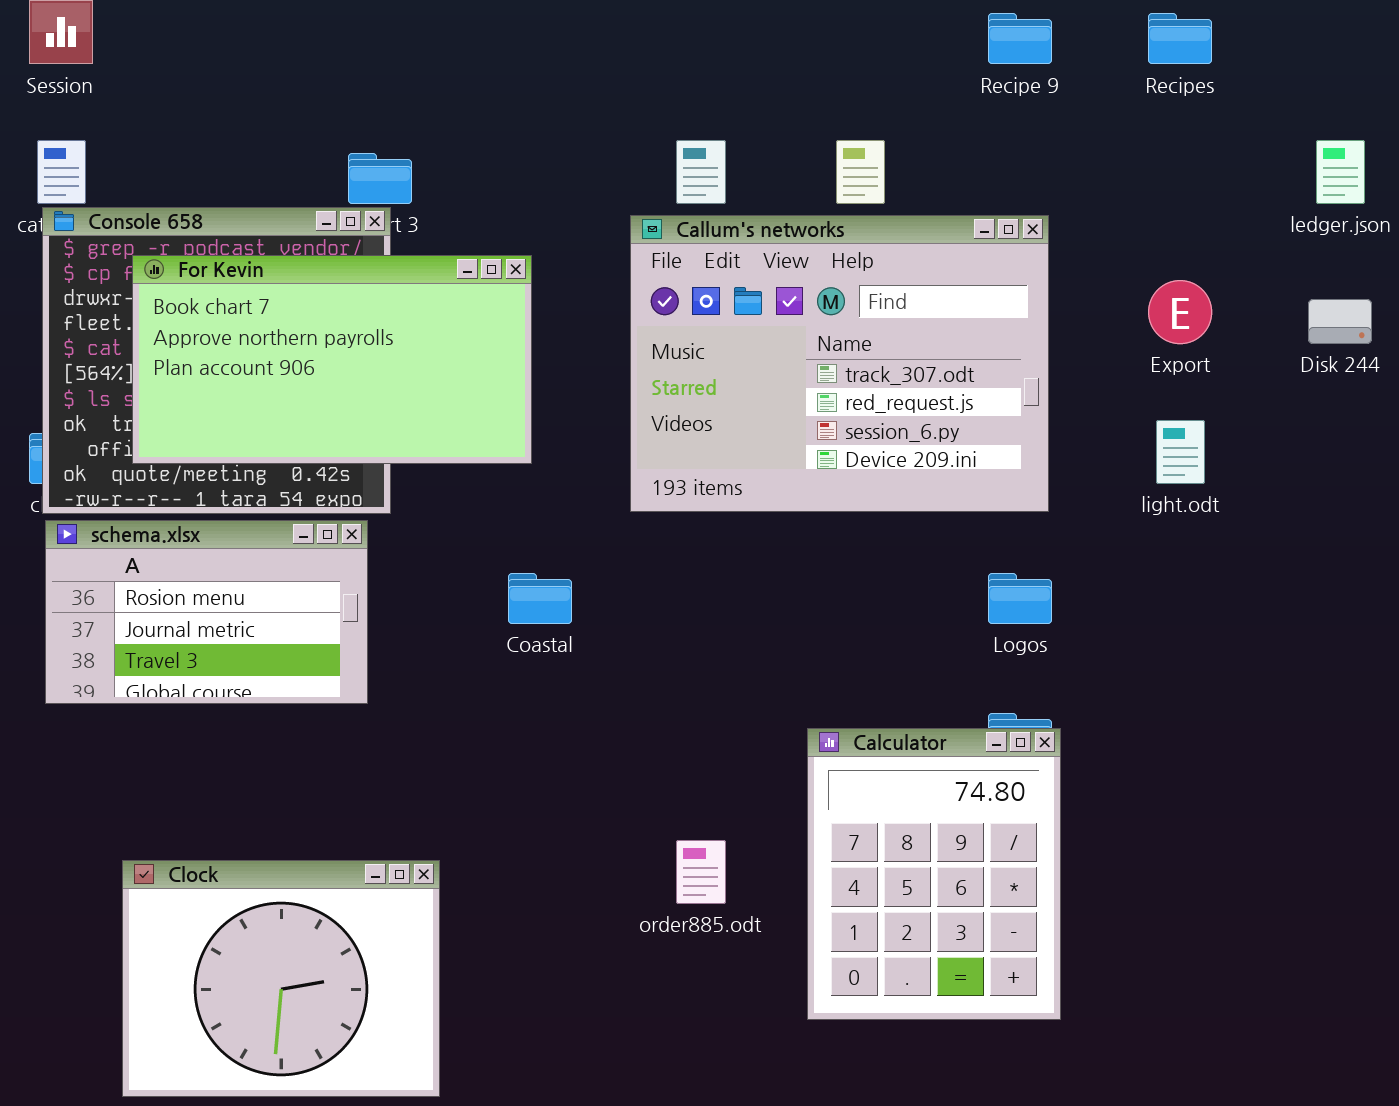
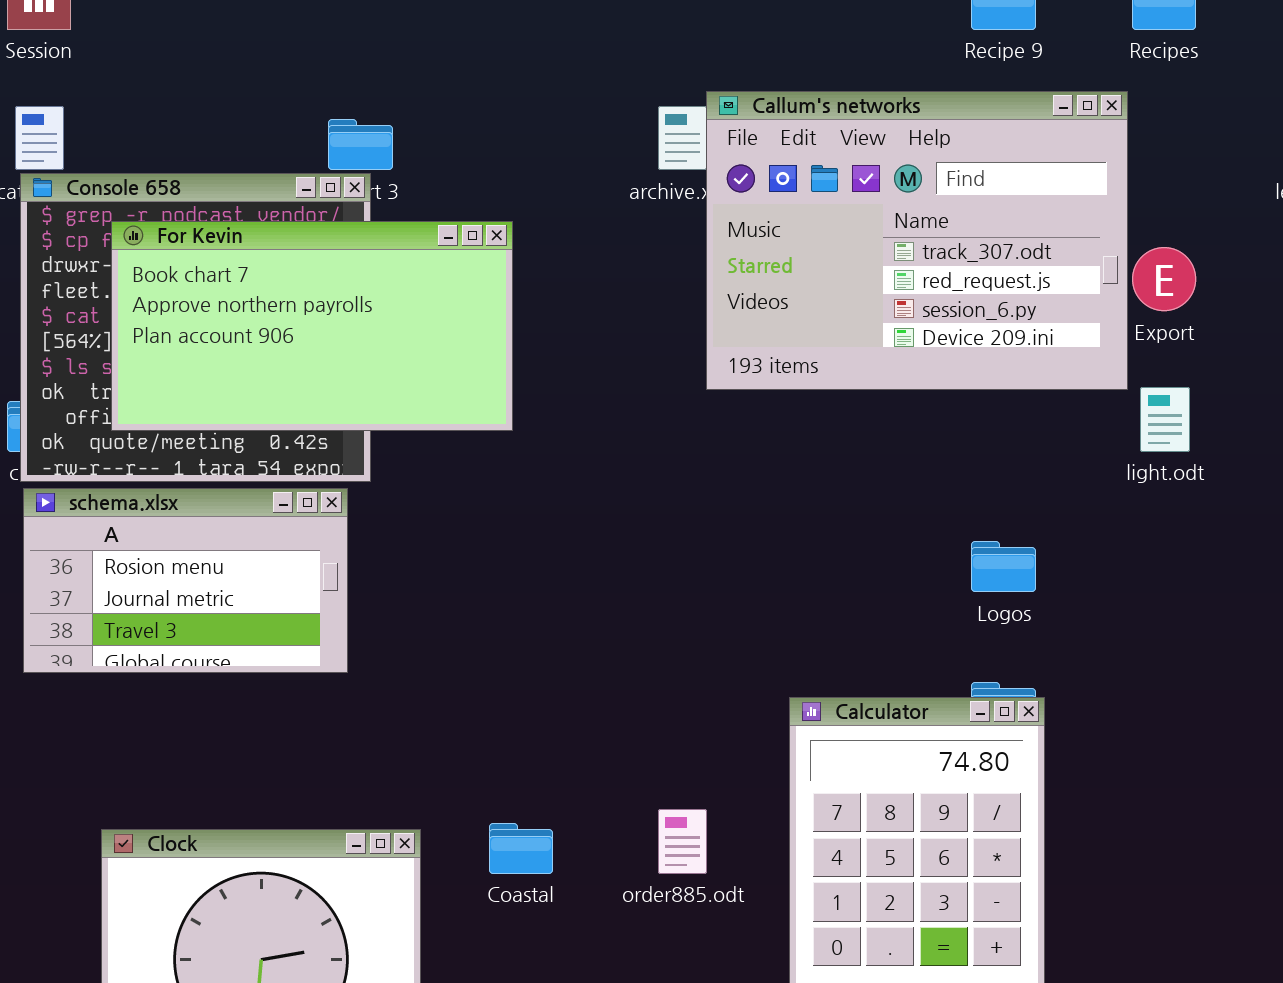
Callum's networks: [630,215,1049,512] -> [706,91,1128,390], moved
Coastal: [508,573,572,624] -> [489,823,553,874], moved

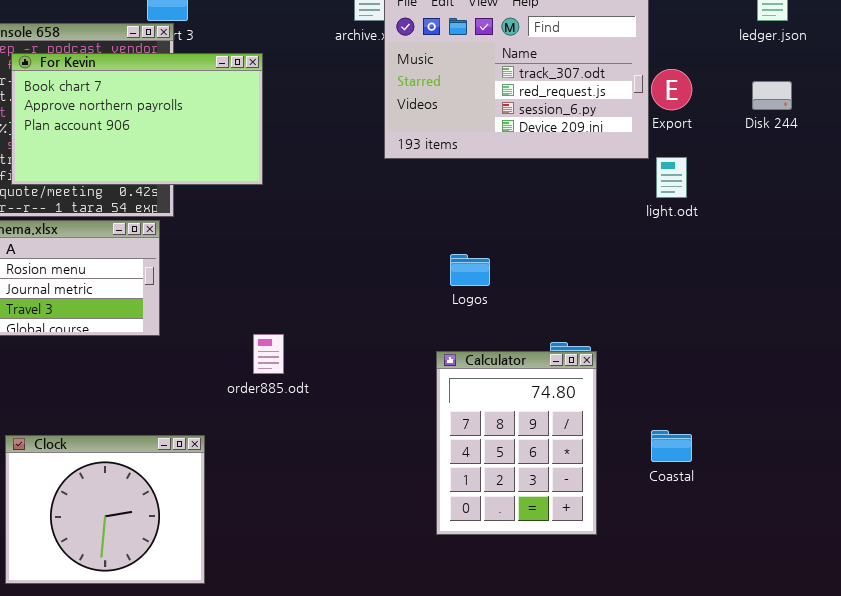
Logos: [971,541,1036,592] -> [450,254,490,286], moved
order885.odt: [658,809,707,874] -> [253,334,284,374], moved
Coastal: [489,823,553,874] -> [651,430,692,462], moved

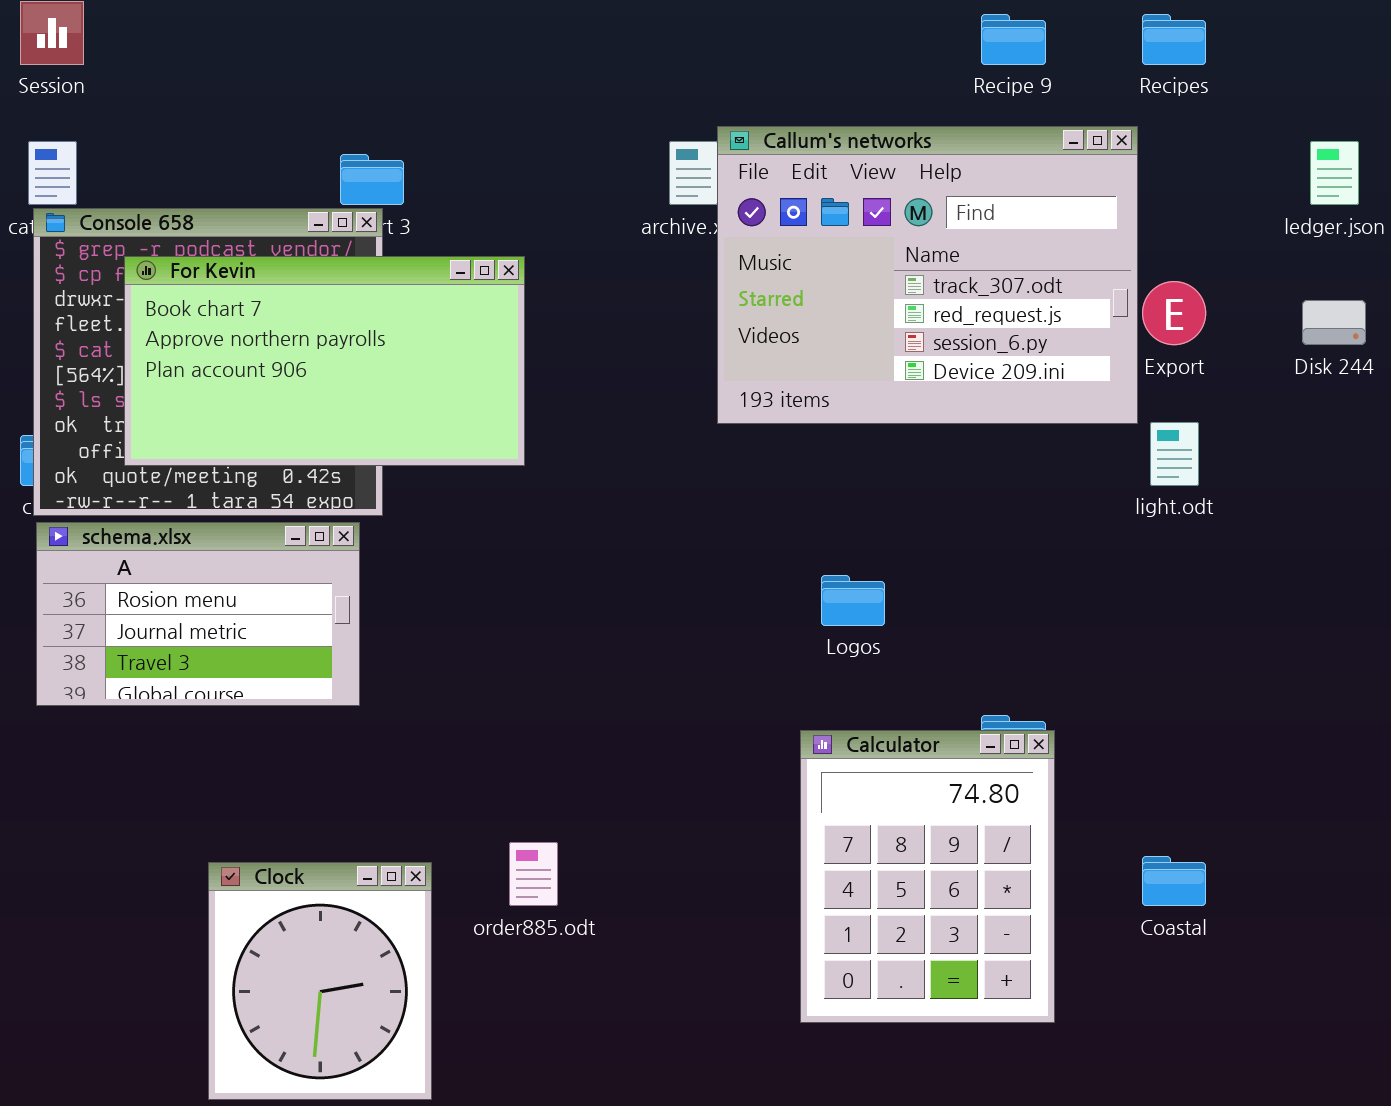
order885.odt: [253,334,284,374] -> [509,842,558,906], moved
Clock: [5,435,205,584] -> [208,862,432,1100], resized

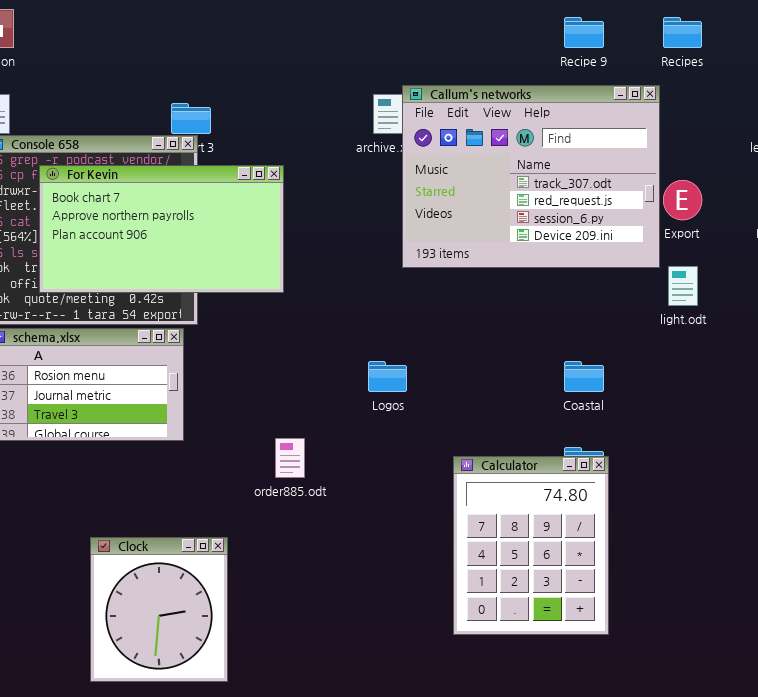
Logos: [821,575,885,626] -> [368,361,407,392], moved
order885.odt: [509,842,558,906] -> [275,438,305,478], moved
Coastal: [1142,856,1206,906] -> [564,361,604,392], moved

